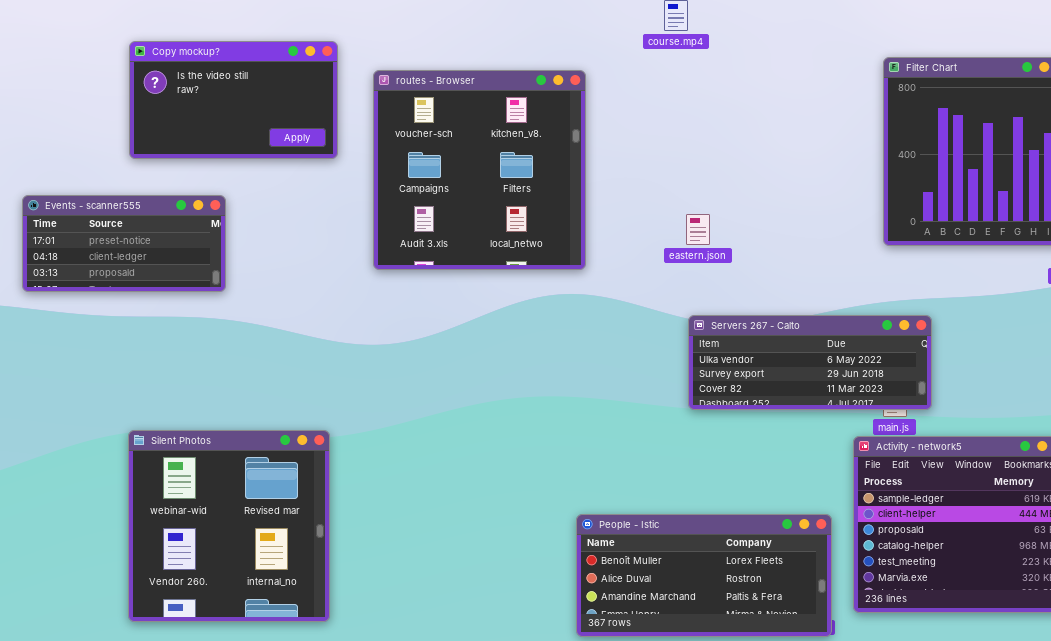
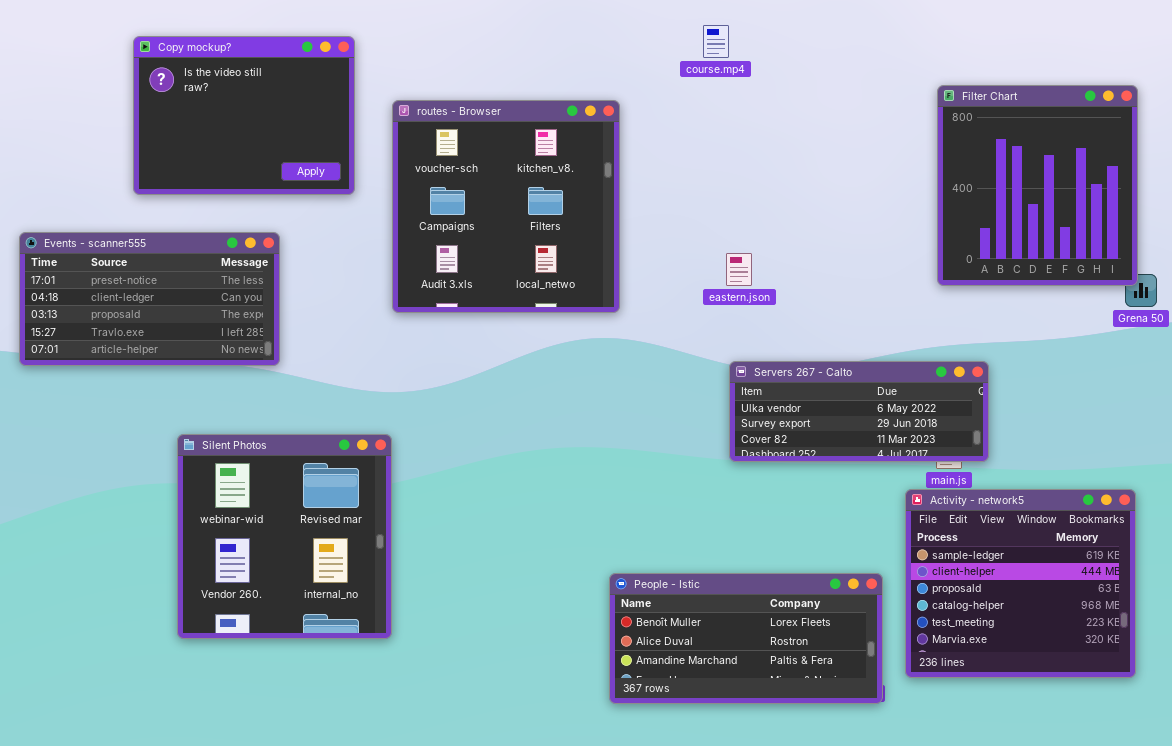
Copy mockup?: [129,41,338,159] -> [133,36,355,195], resized
Events - scanner555: [22,195,226,292] -> [19,232,280,366], resized
Silent Photos: [128,430,330,622] -> [177,434,392,639], moved

